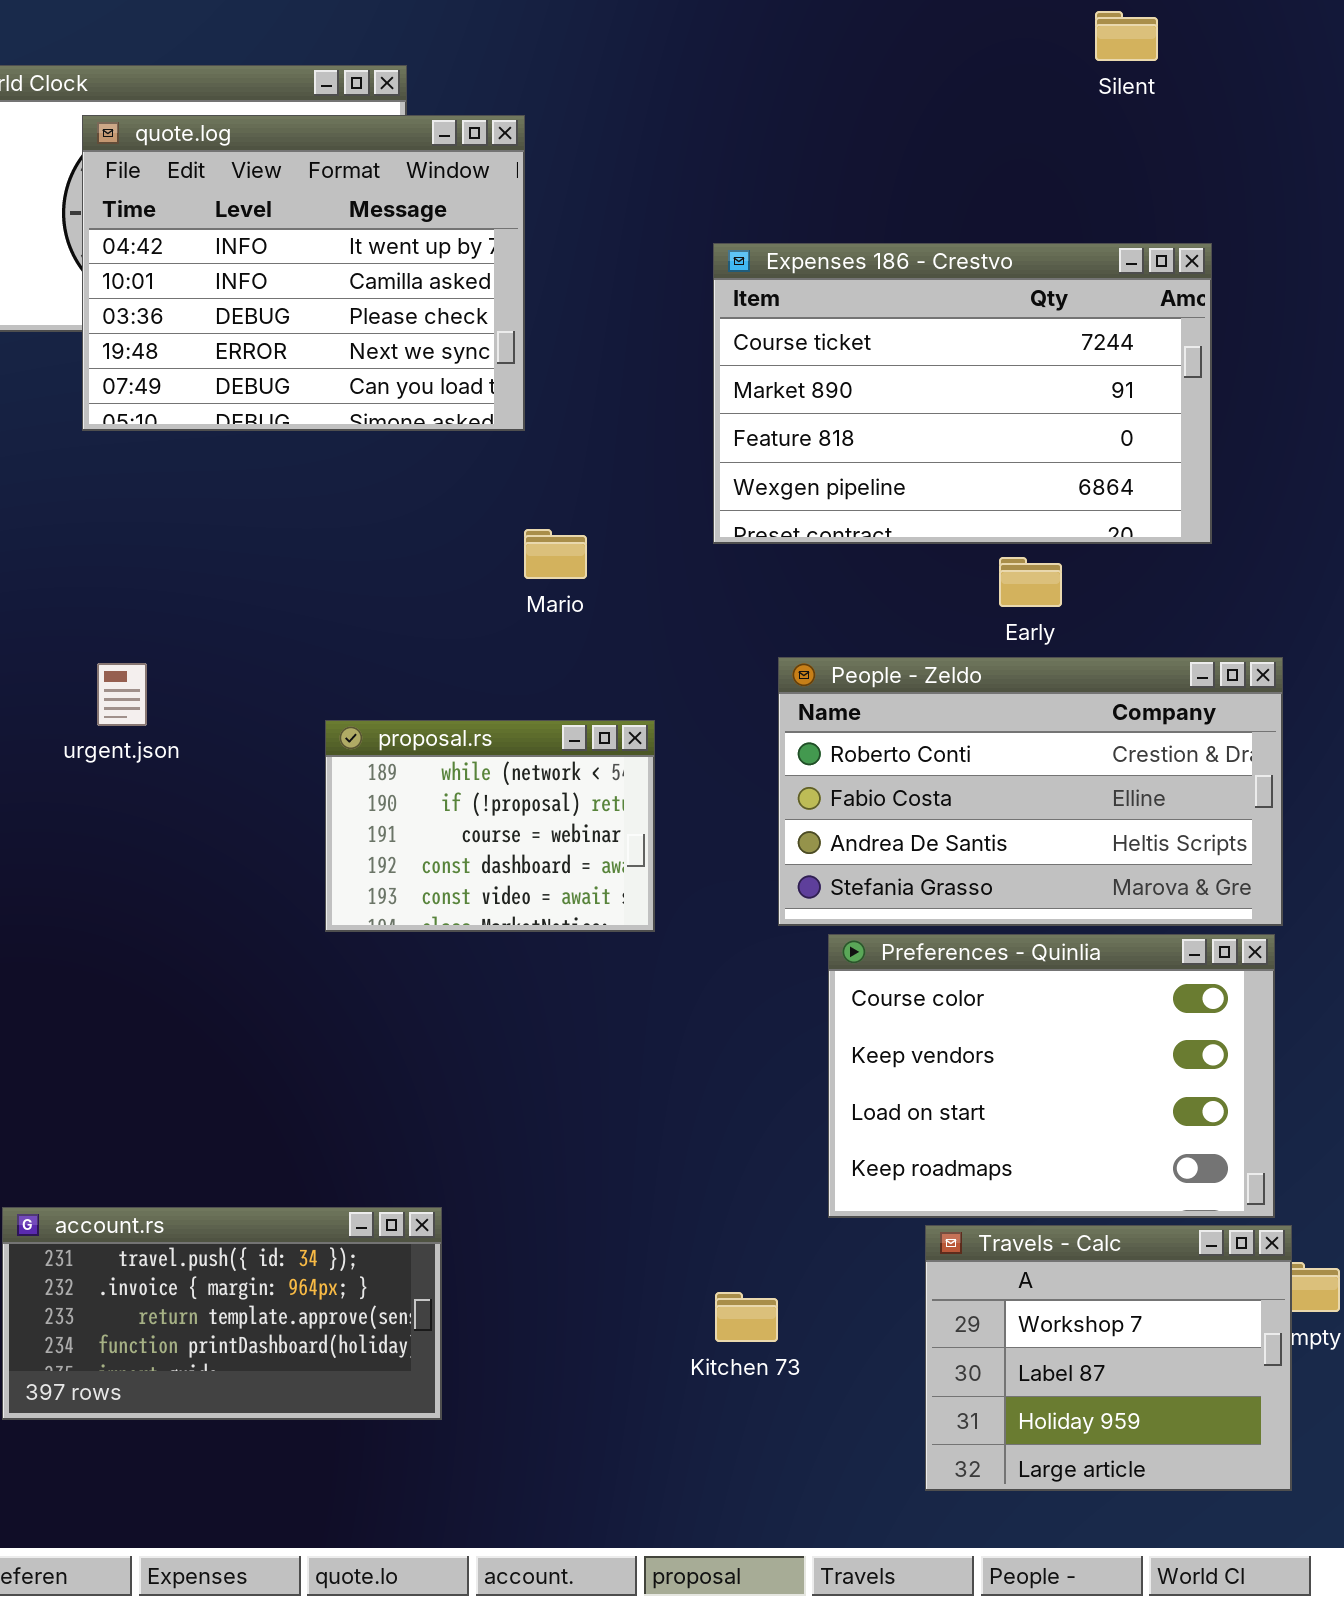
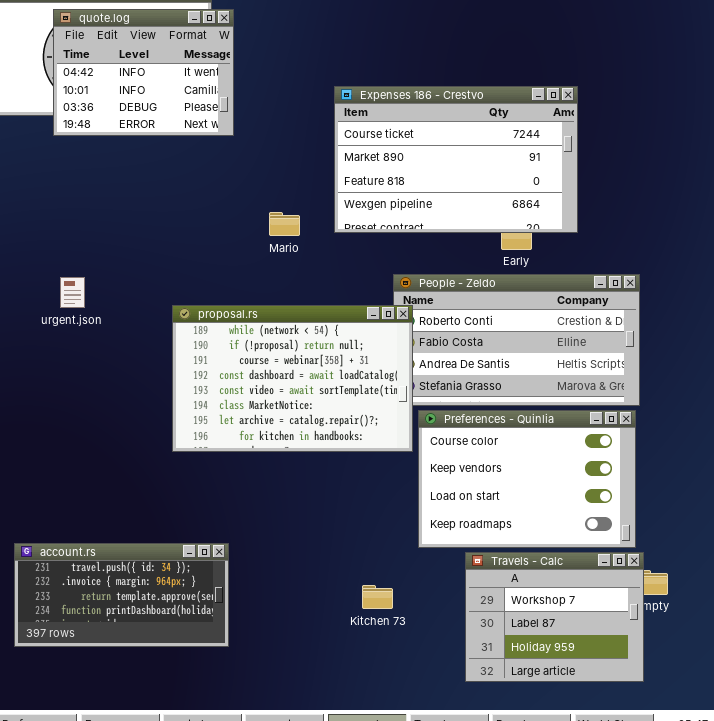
quote.log: [82,115,525,431] -> [53,9,234,136], resized
Expenses 186 - Crestvo: [713,243,1212,544] -> [334,86,578,233], moved
proposal.rs: [325,720,655,932] -> [172,305,413,452], resized

